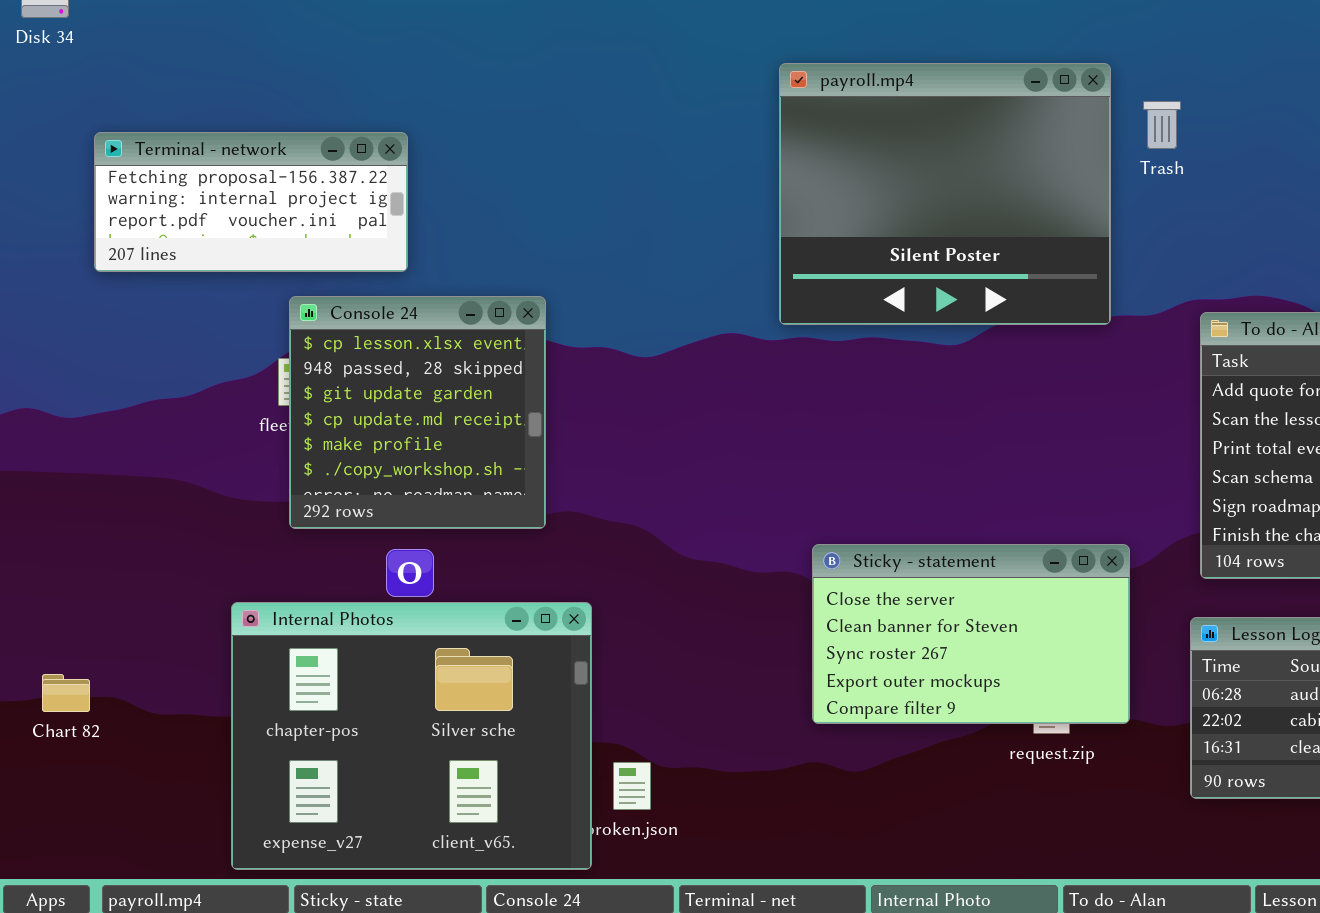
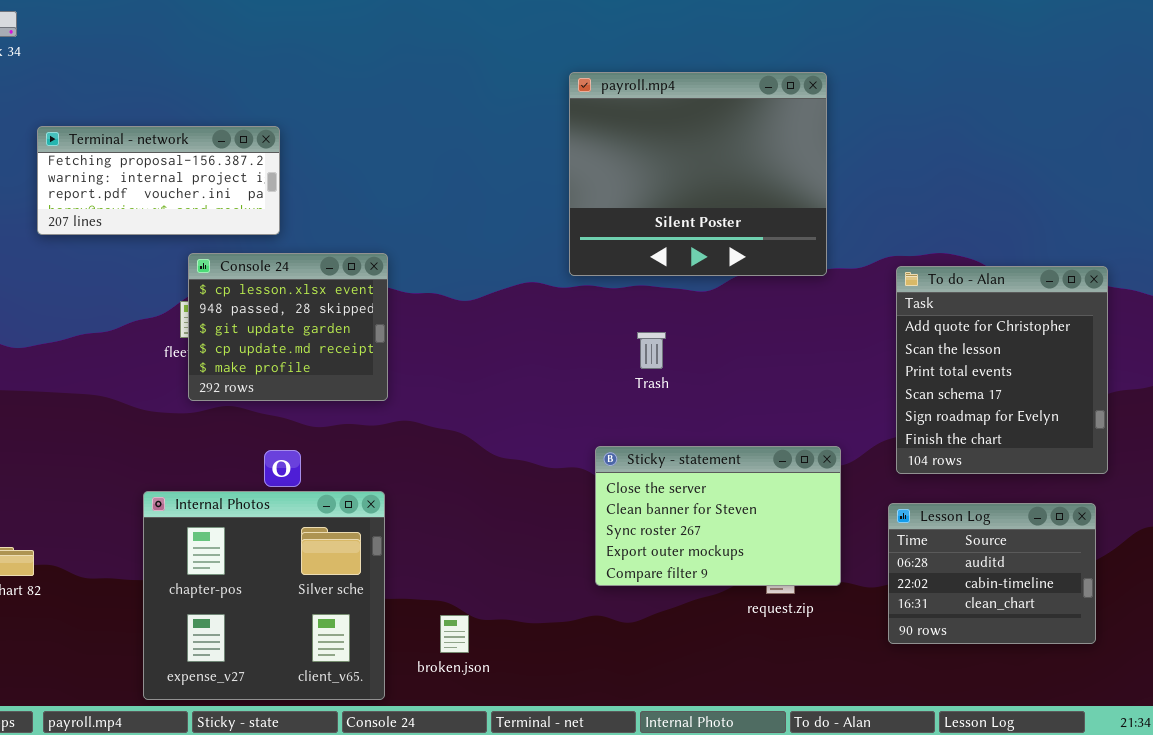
Trash: [1143,101,1181,149] -> [637,332,666,369], moved
Console 24: [289,296,546,529] -> [188,253,388,401], resized
Internal Photos: [231,602,592,870] -> [143,491,385,700], resized

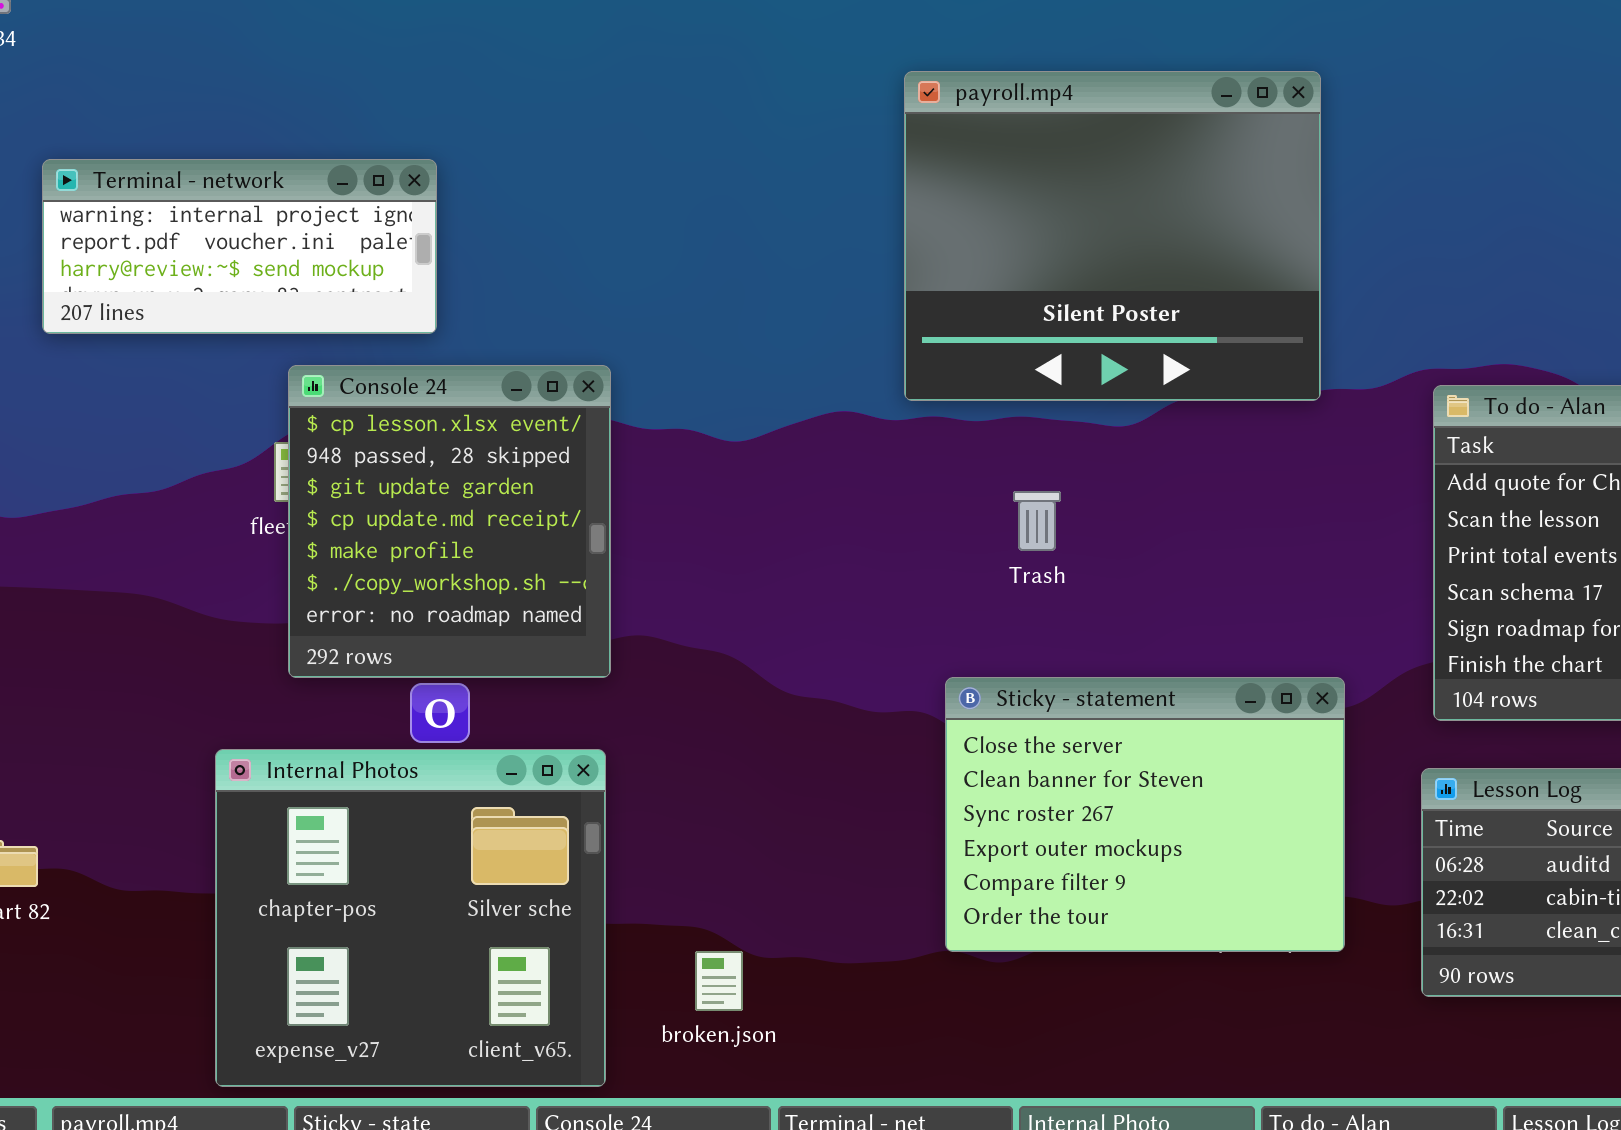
Terminal - network: [37,126,280,235] -> [42,159,437,334], scrolled down 1 row
Console 24: [188,253,388,401] -> [288,365,611,678], resized
Sticky - statement: [595,446,841,586] -> [945,677,1345,952], resized

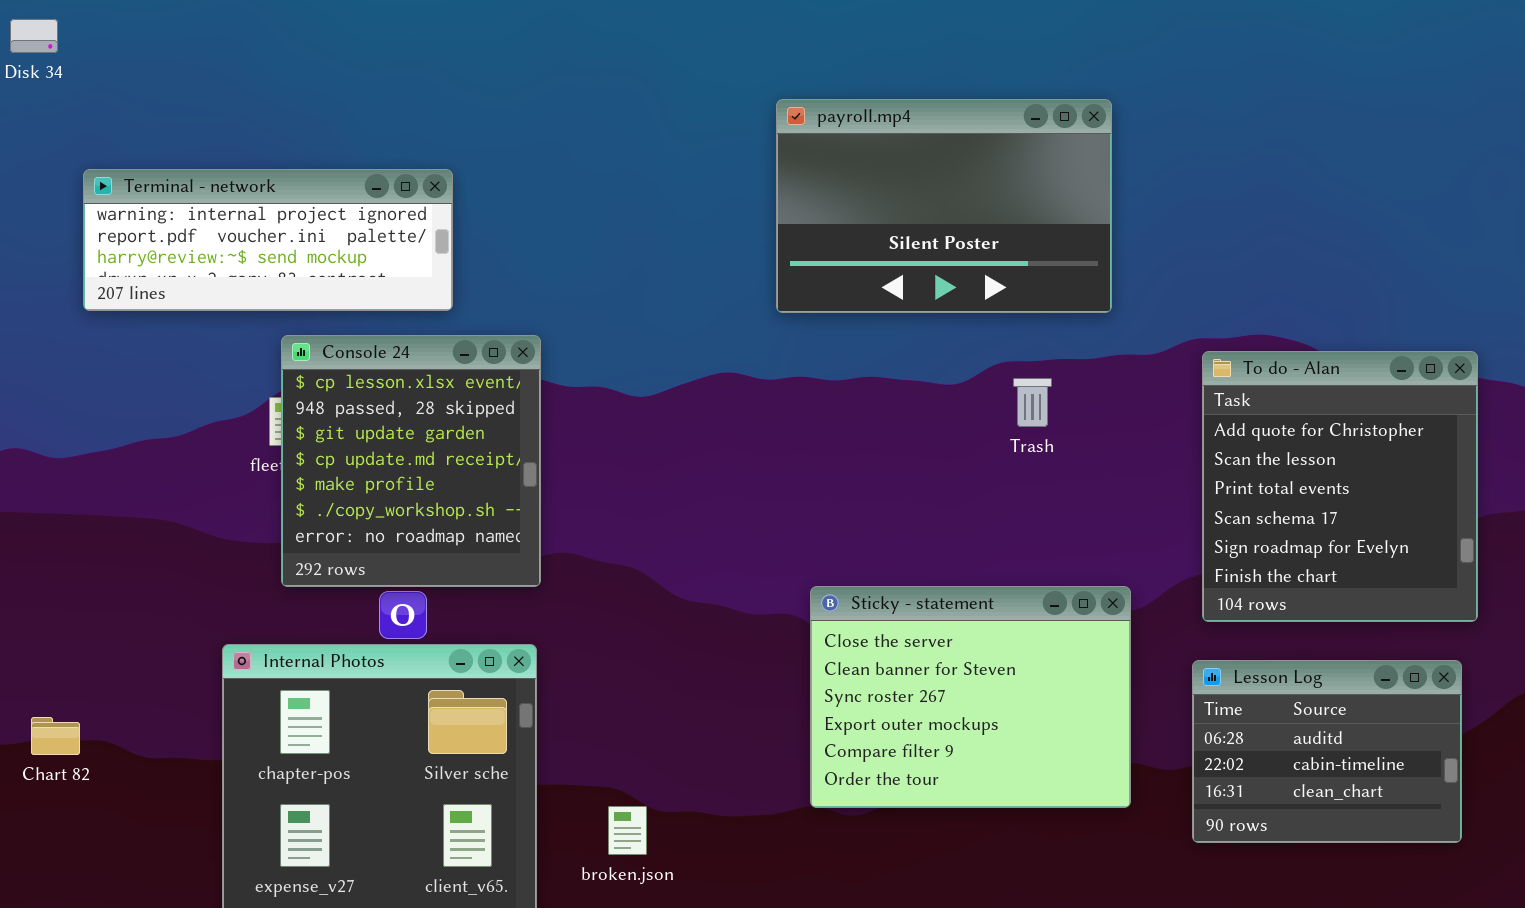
payroll.mp4: [904,71,1321,401] -> [776,99,1112,313], resized
Terminal - network: [42,159,437,334] -> [83,169,453,311], resized
Trash: [1013,491,1061,551] -> [1013,378,1052,427], moved

